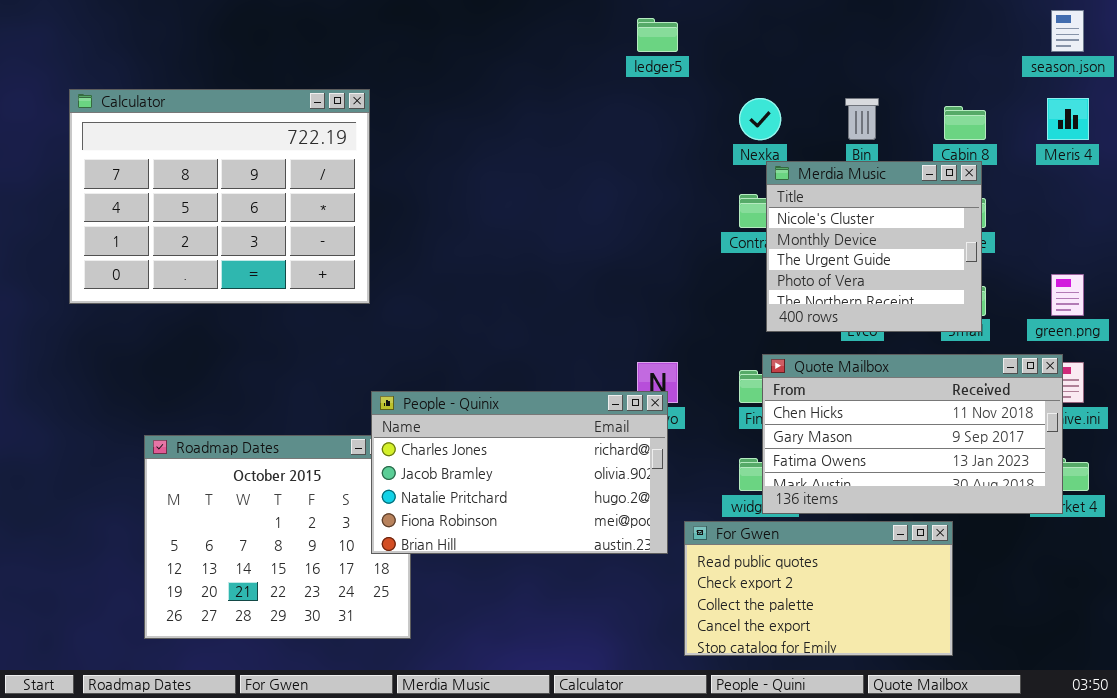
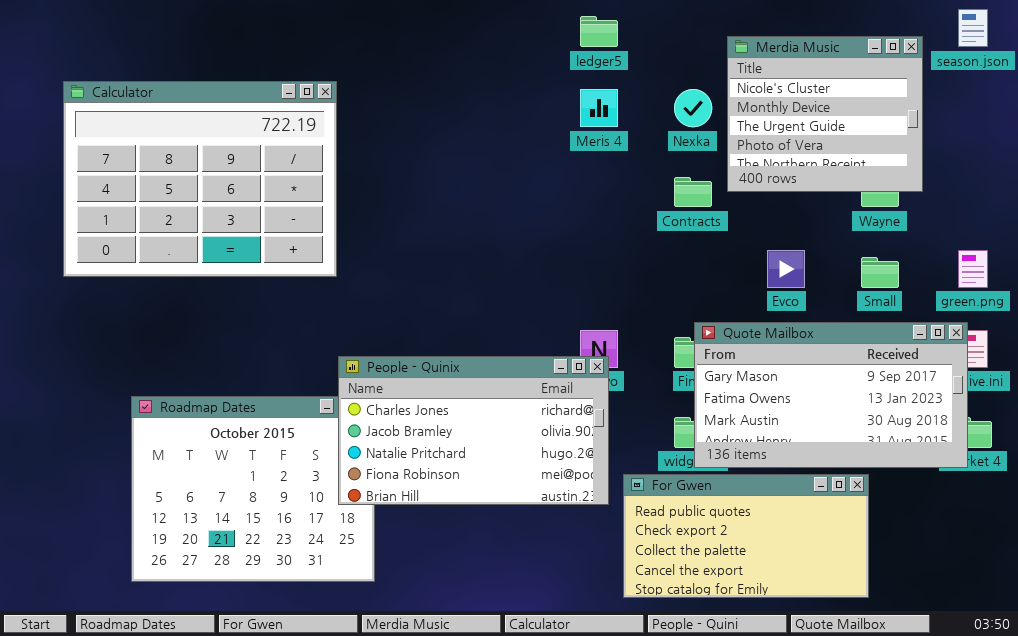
Meris 4: [1047,98,1089,140] -> [580,89,618,127], moved
Merdia Music: [766,161,982,332] -> [727,36,923,192], moved
Quote Mailbox: [762,354,1063,514] -> [694,322,968,468], scrolled down 1 row

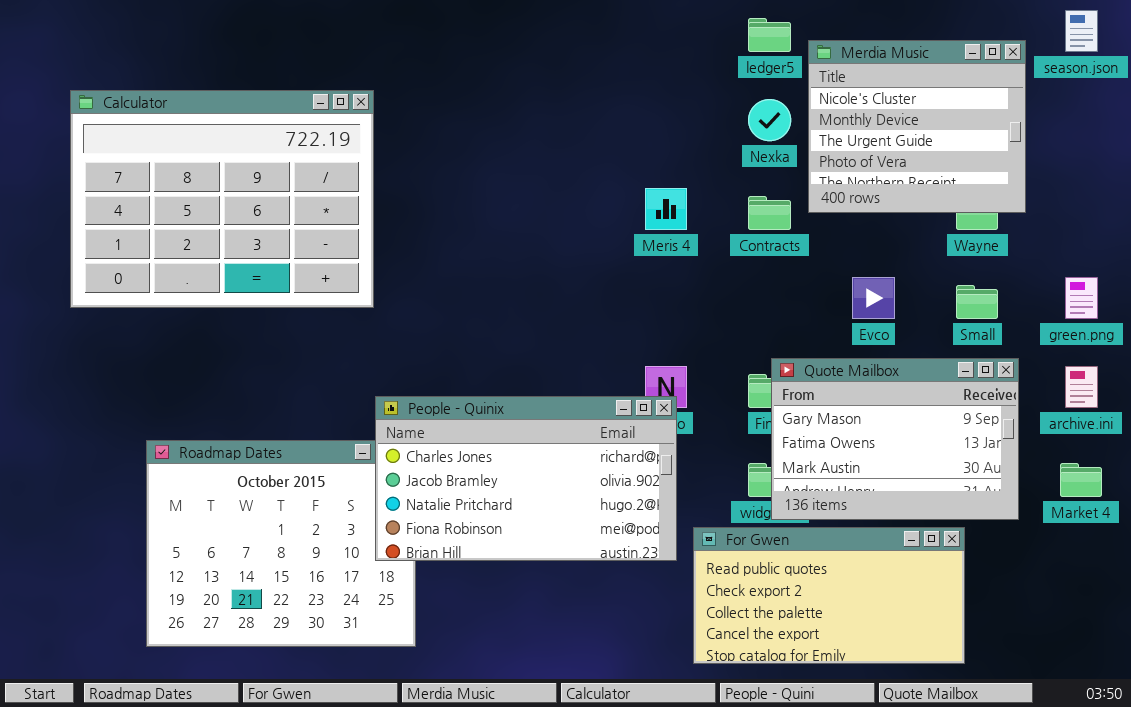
ledger5: [580,16,618,47] -> [748,18,791,52], moved
Meris 4: [580,89,618,127] -> [645,188,687,230], moved
Quote Mailbox: [694,322,968,468] -> [771,358,1019,520], resized

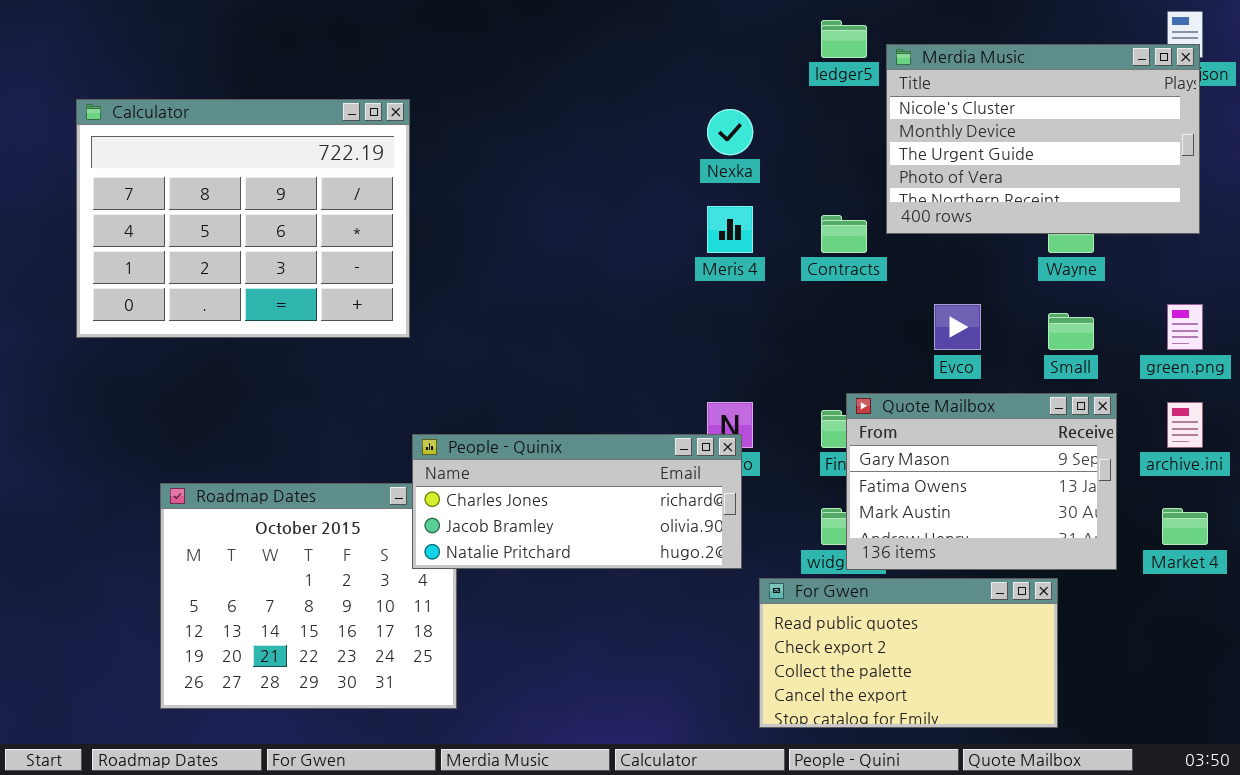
Merdia Music: [808,40,1026,213] -> [886,44,1200,234], resized
Nexka: [748,99,791,141] -> [707,109,753,155], moved
People - Quinix: [375,396,677,561] -> [412,434,742,569], resized

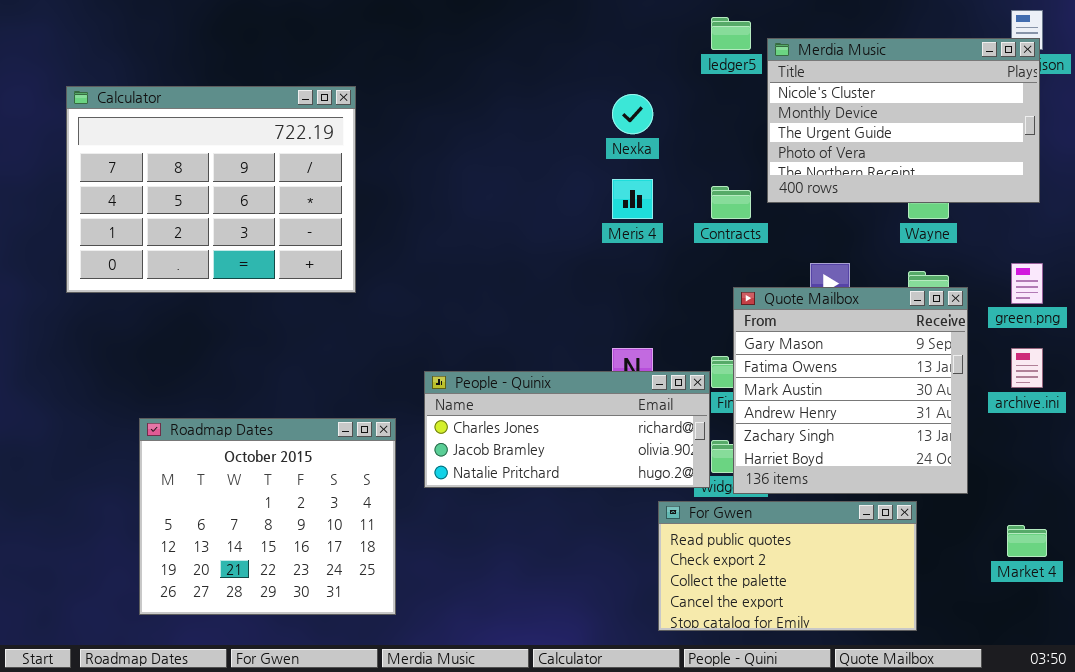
Quote Mailbox: [846,393,1117,570] -> [733,287,968,494], resized
People - Quinix: [412,434,742,569] -> [424,371,710,488], moved
Market 4: [1162,508,1208,545] -> [1007,525,1047,557], moved

